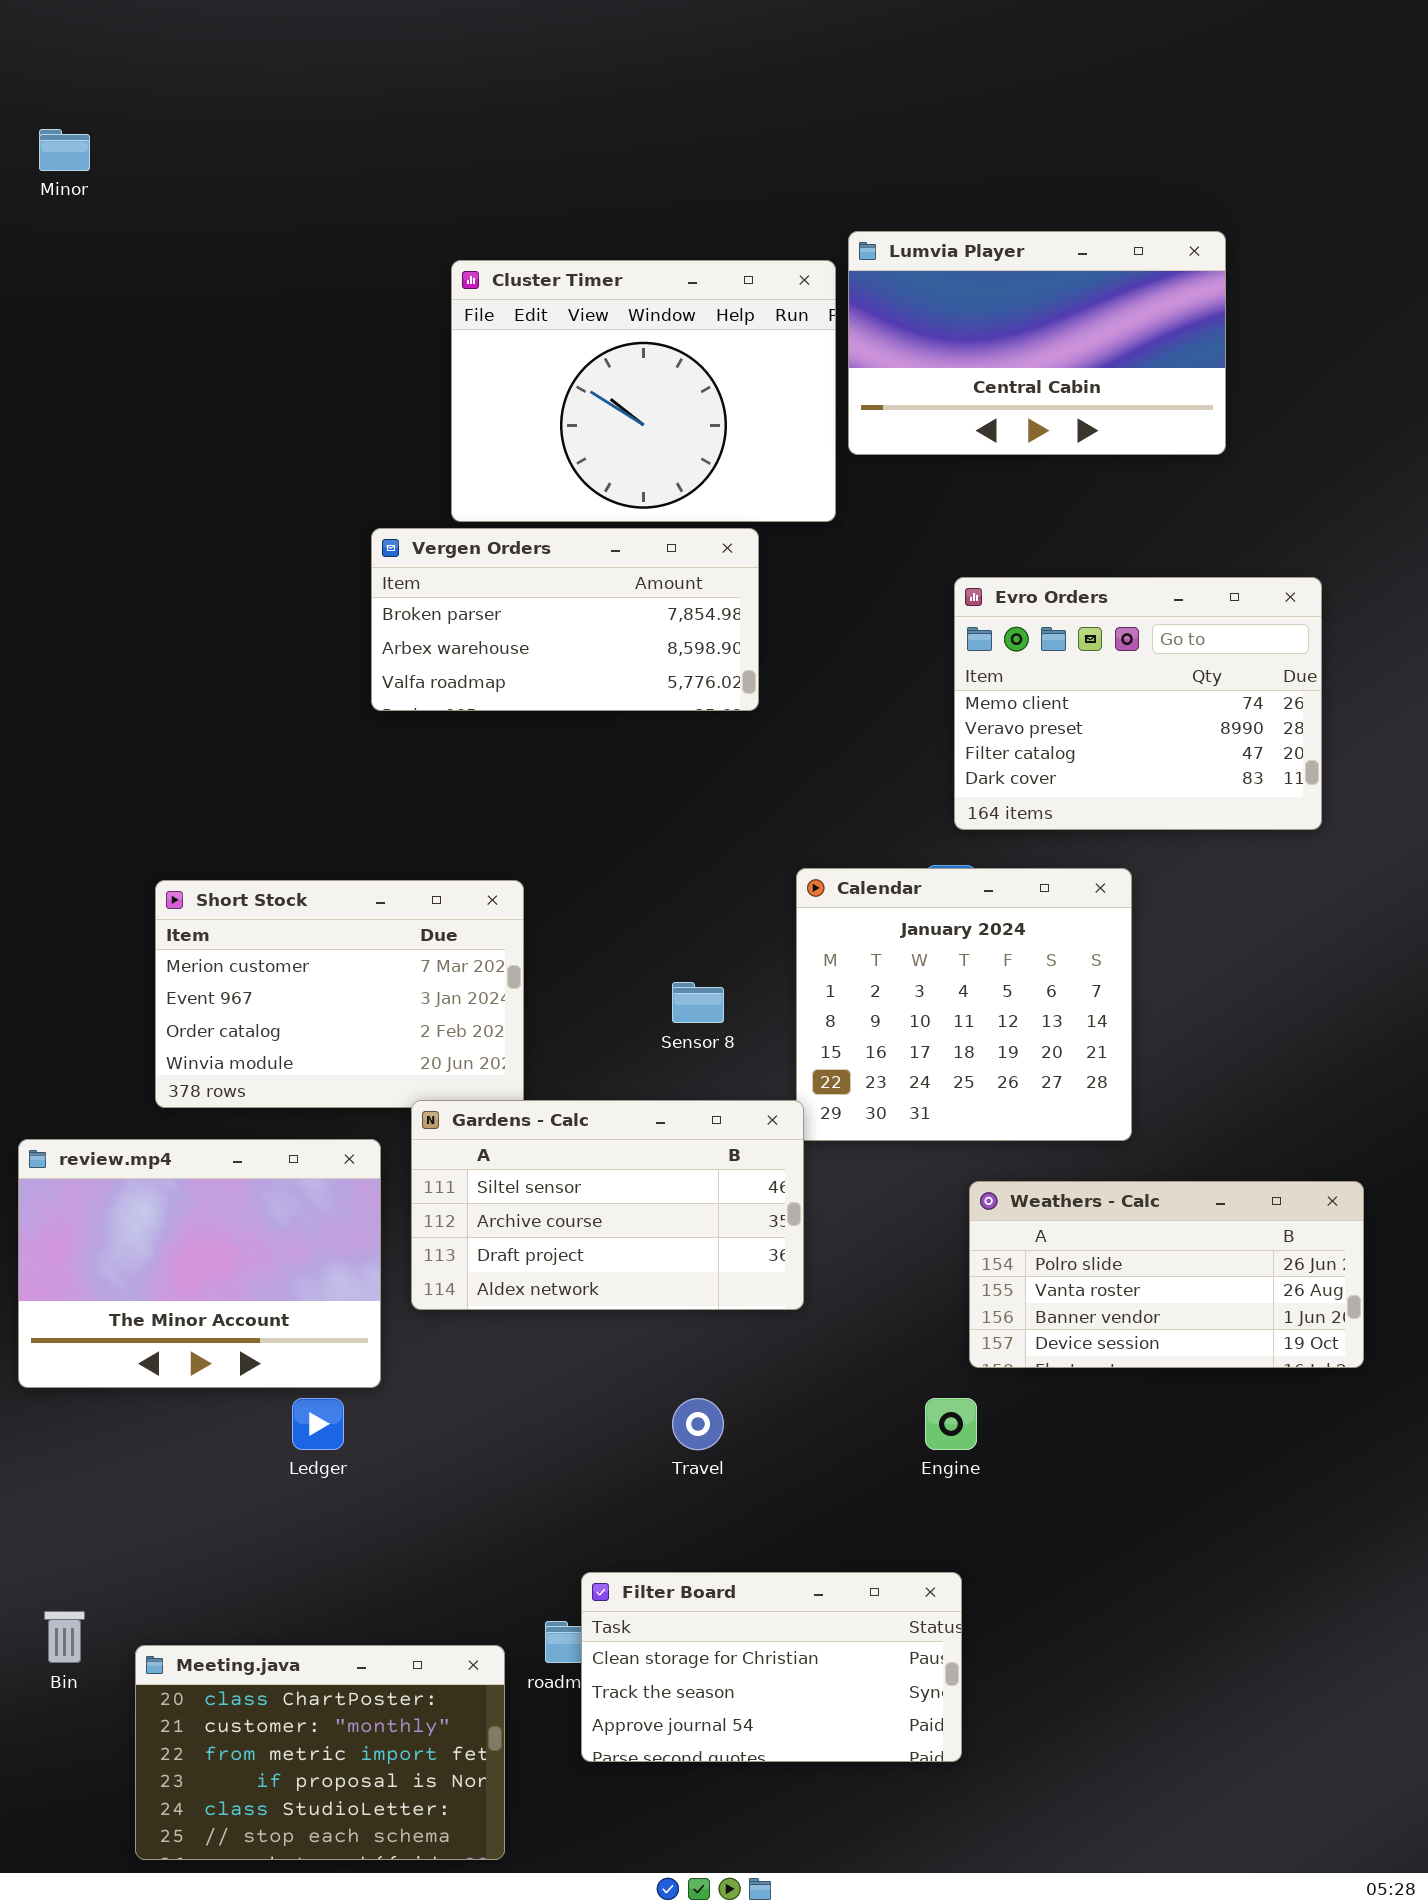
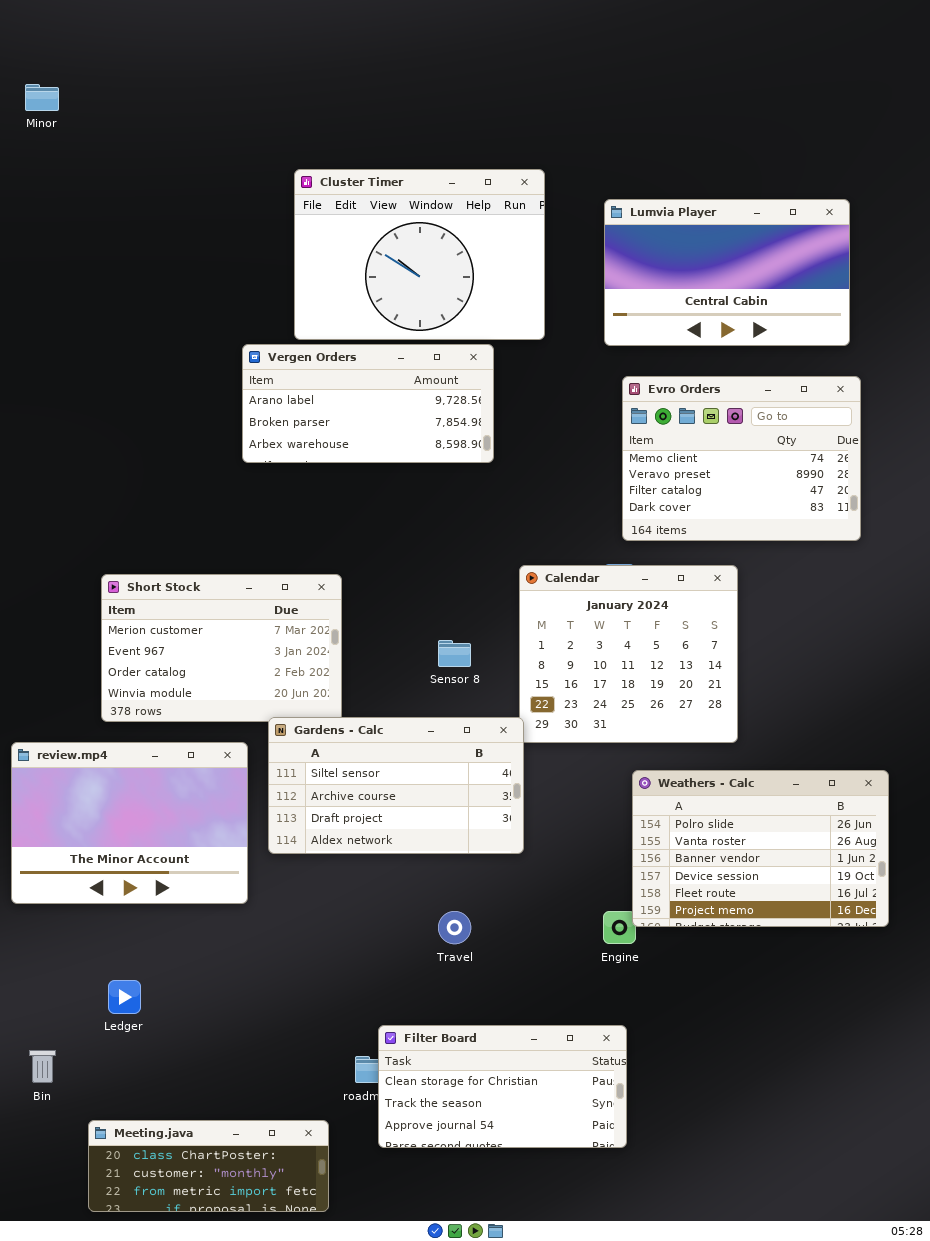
Lumvia Player: [848,231,1226,455] -> [604,199,850,346], moved
Vergen Orders: [371,528,759,711] -> [242,344,494,463], scrolled up 1 row
Weathers - Calc: [969,1181,1364,1368] -> [632,770,889,927], resized
Ledger: [292,1398,344,1450] -> [108,980,141,1014], moved
Meeting.java: [135,1645,505,1860] -> [88,1120,329,1212], resized

